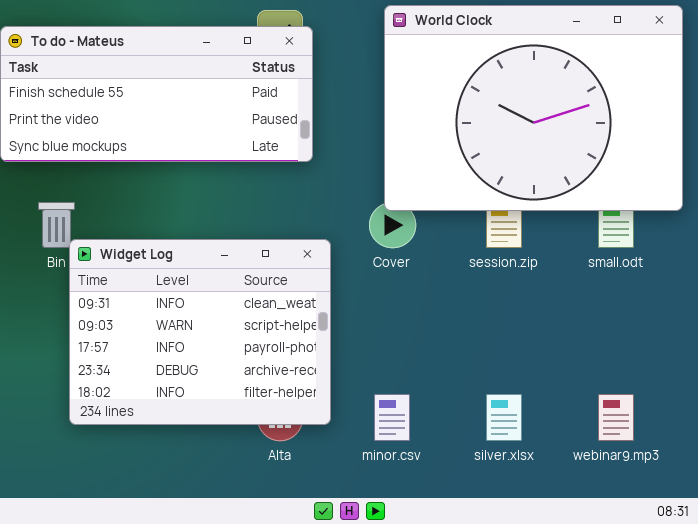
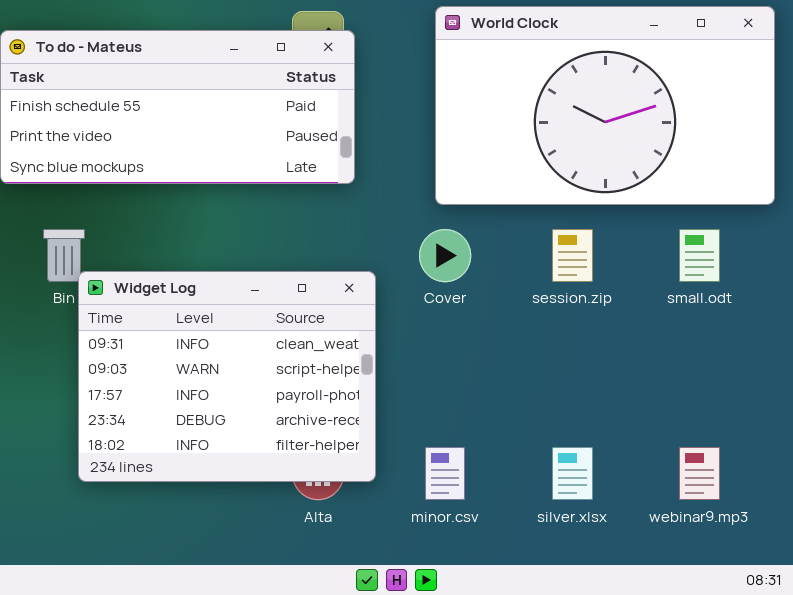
World Clock: [384,5,683,211] -> [435,6,775,205], resized

